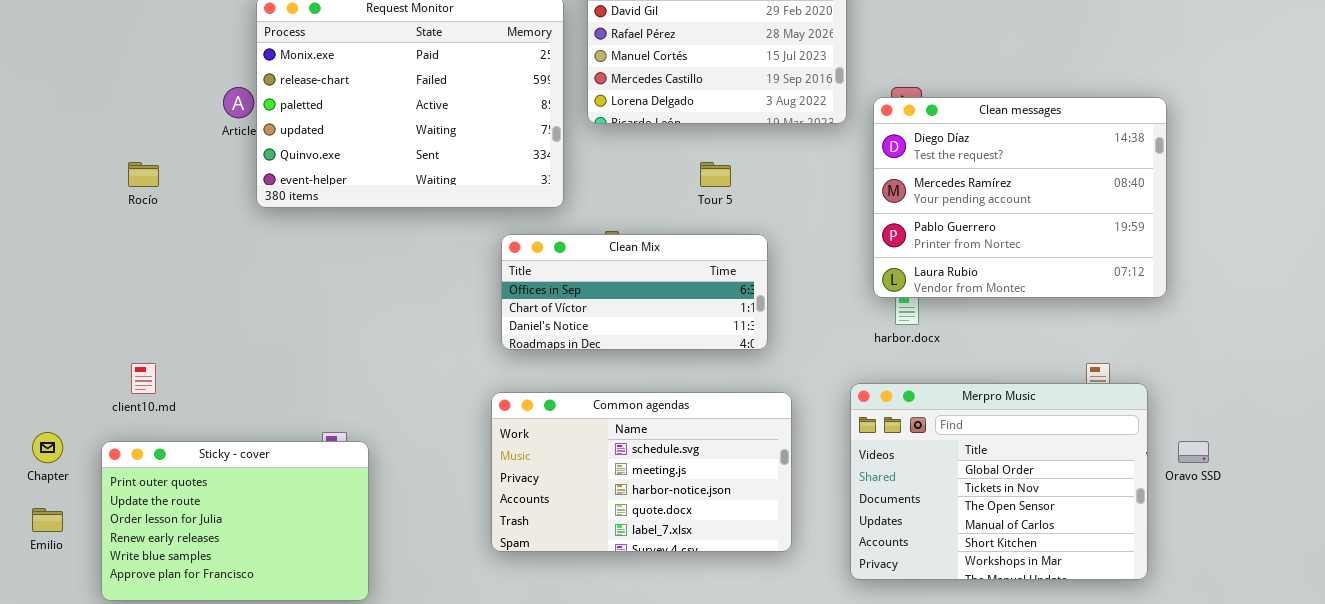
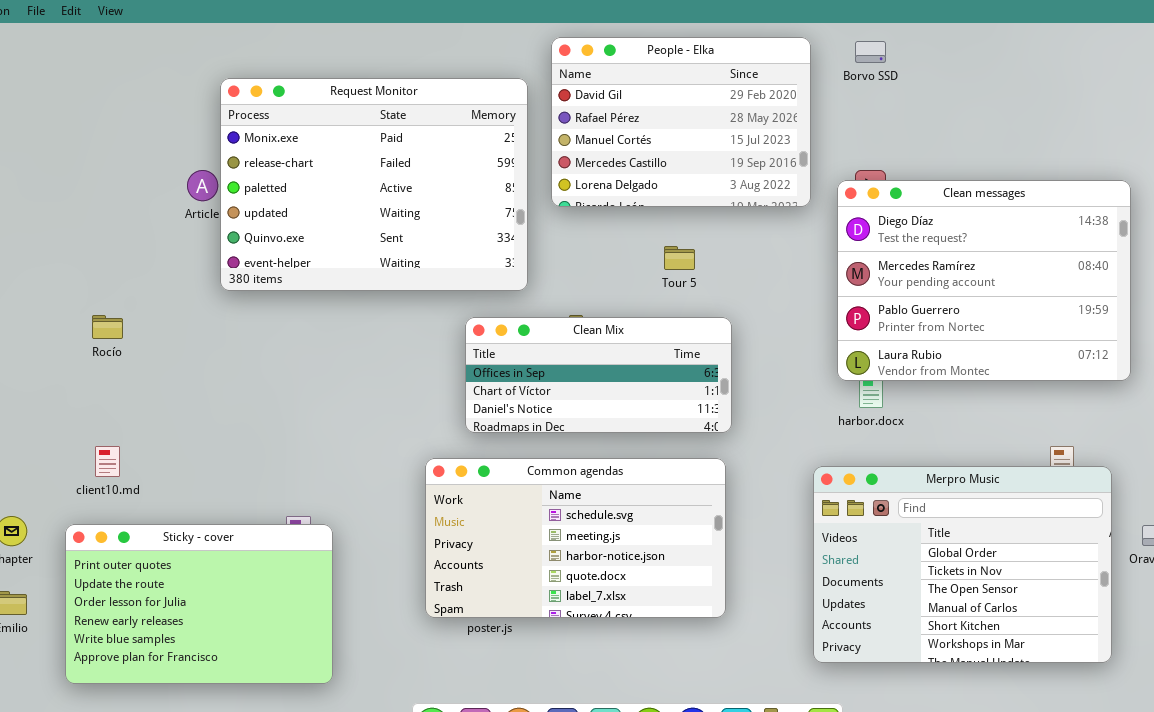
Rocío: [128,162,159,187] -> [92,315,123,339], moved
Common agendas: [491,392,792,552] -> [425,458,726,618], moved

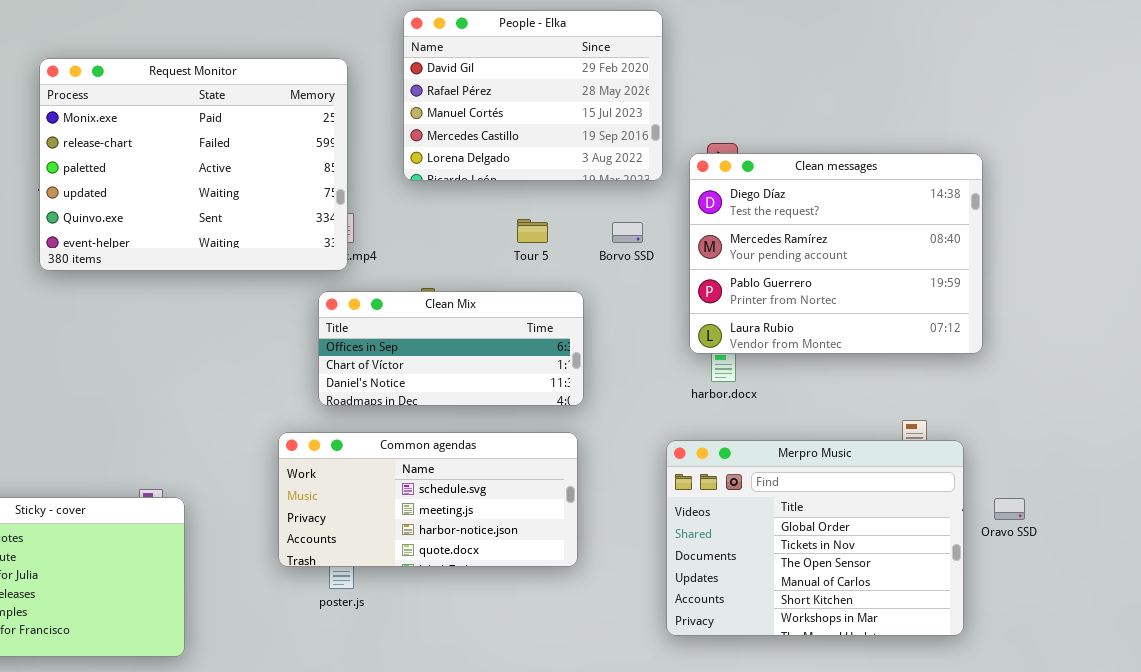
Borvo SSD: [855,41,886,63] -> [612,222,643,243], moved
Request Monitor: [220,78,528,291] -> [39,58,348,271], moved
Common agendas: [425,458,726,618] -> [278,432,578,567], resized

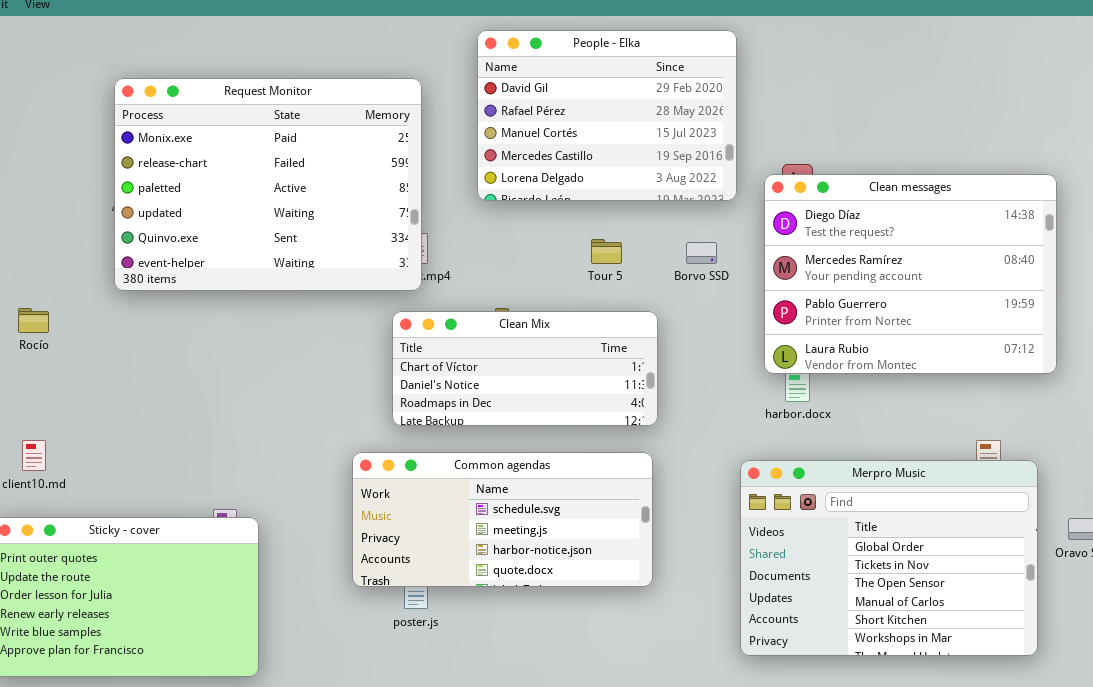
Clean Mix: [318,291,584,406] -> [392,311,658,426], scrolled down 1 row

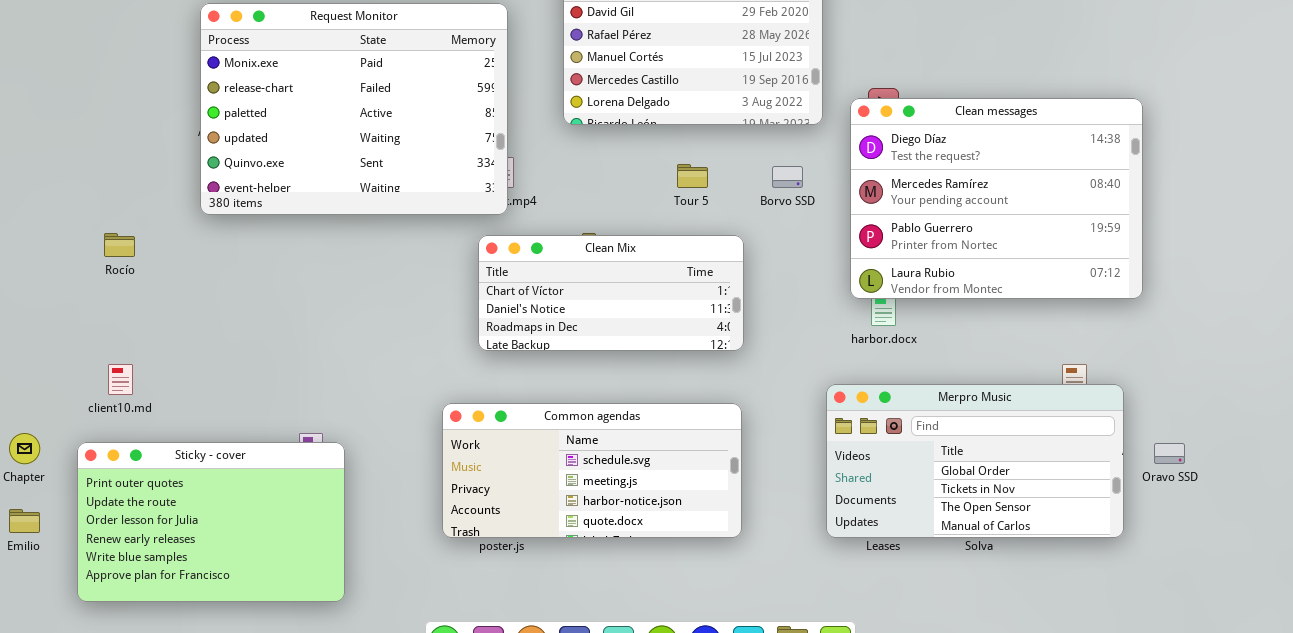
Common agendas: [352,452,653,587] -> [442,403,742,538], moved
Merpro Music: [740,460,1038,656] -> [826,384,1124,538], resized

